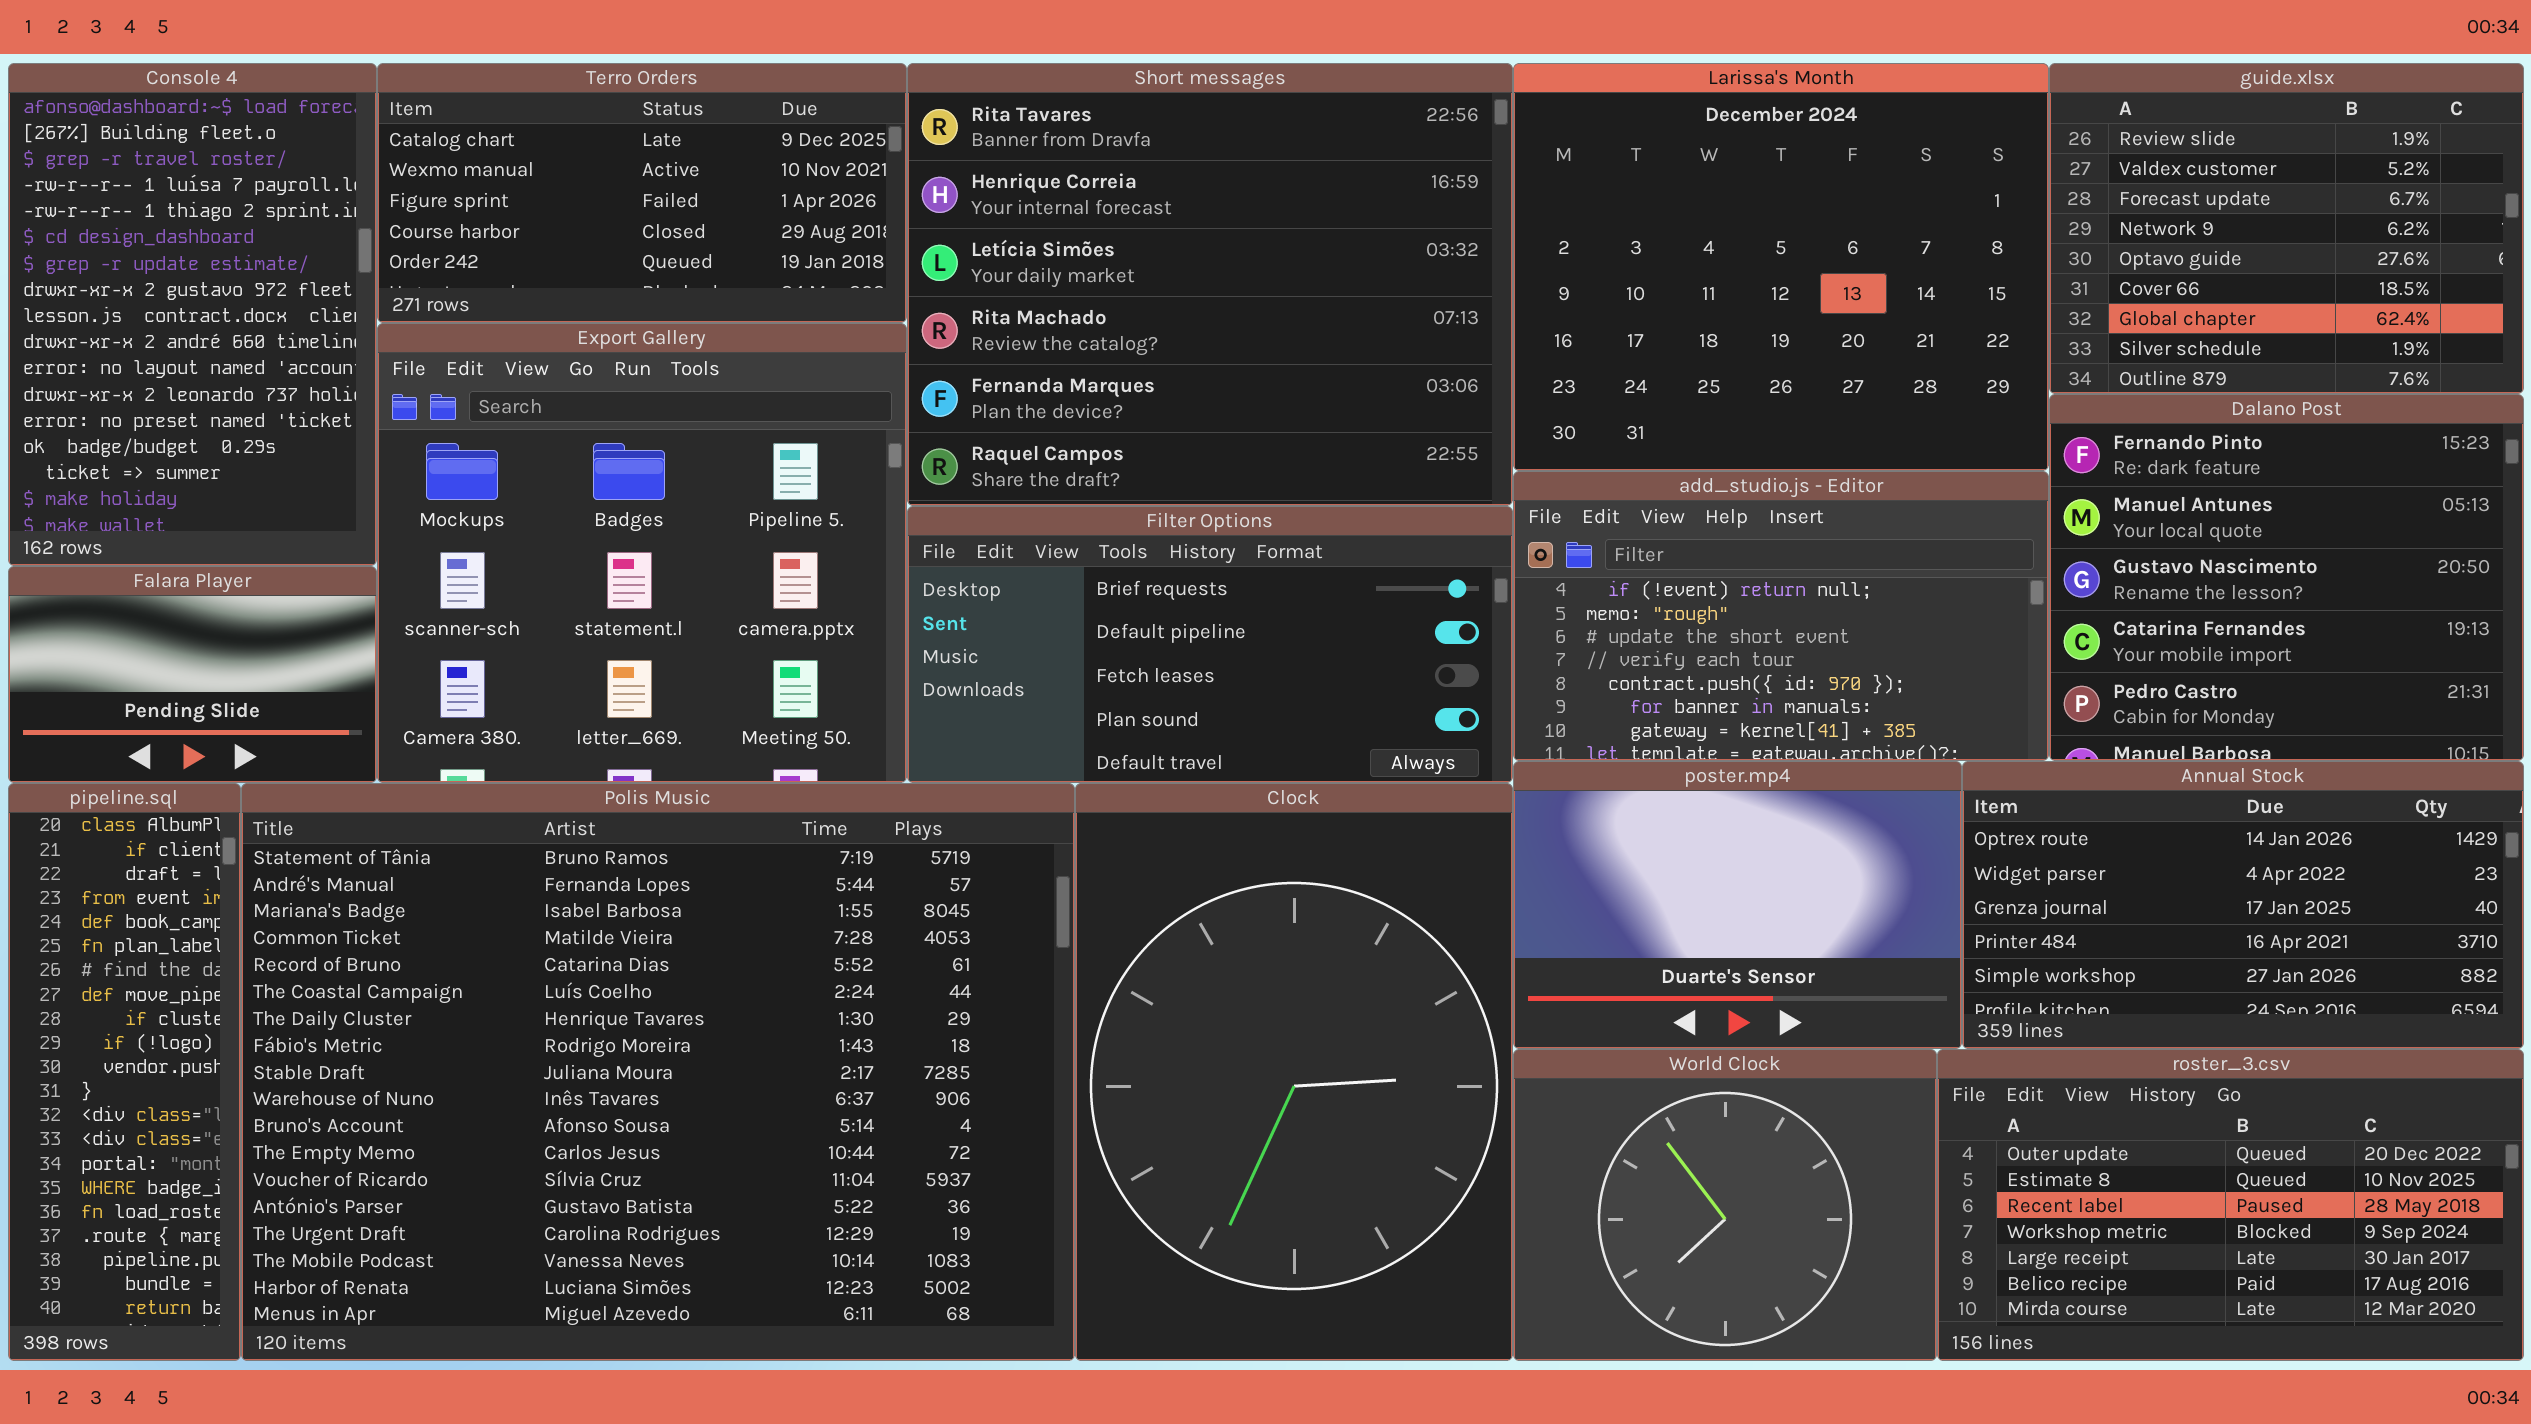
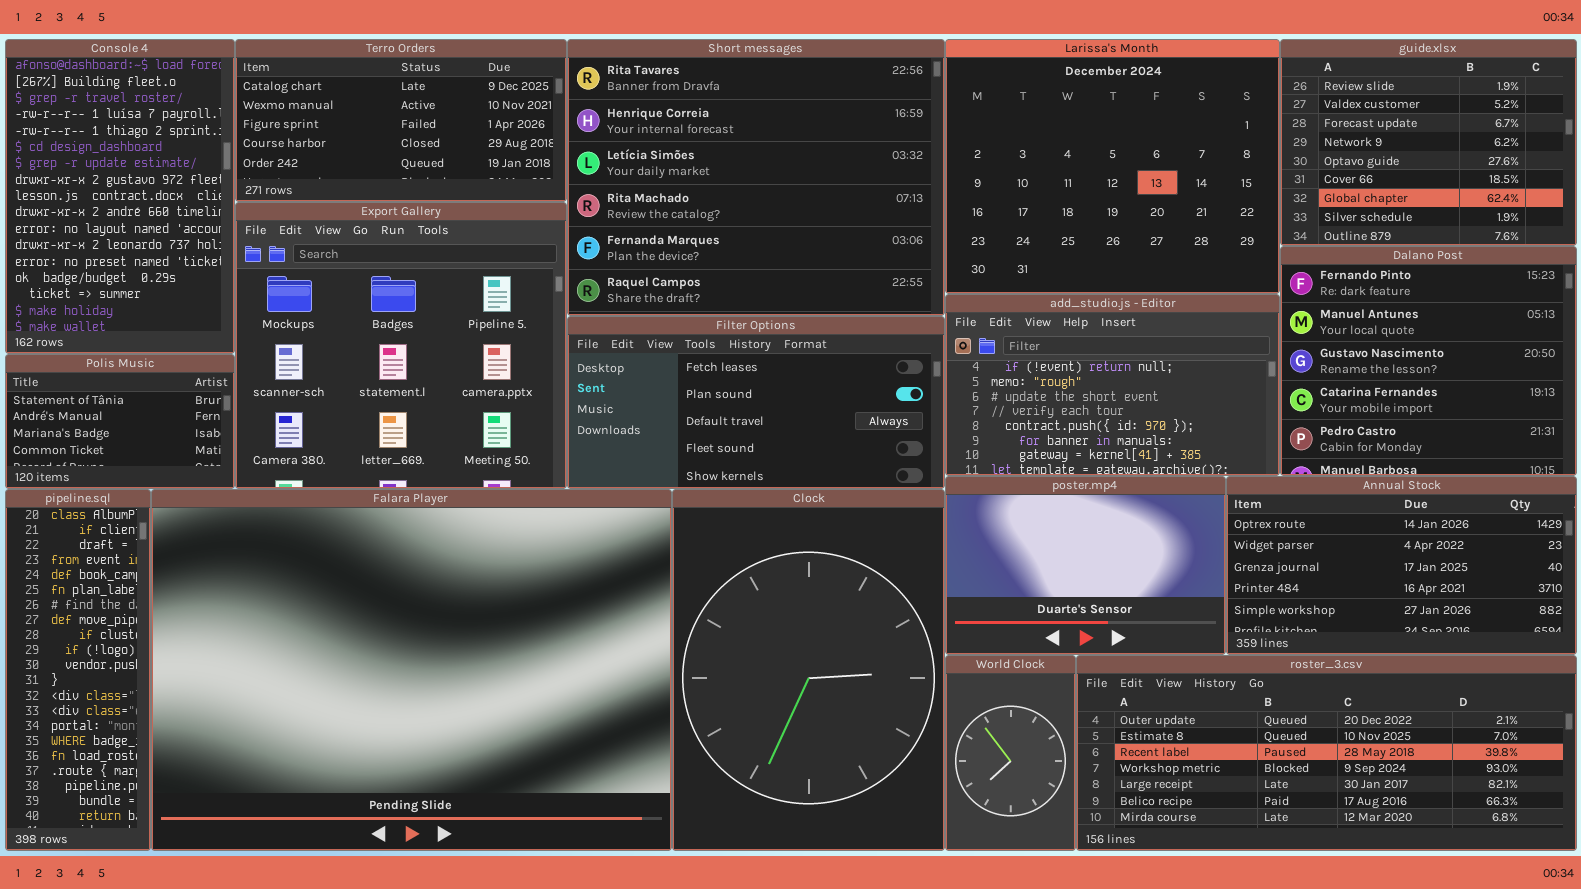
Filter Options: [907,506,1513,783] -> [567,316,945,489], scrolled down 2 rows
Falara Player: [8,566,377,783] -> [151,489,672,851], moved, resized
Polis Music: [241,783,1075,1361] -> [5,354,235,489], moved, resized
World Clock: [1513,1049,1937,1361] -> [945,655,1076,851], resized
roster_3.csv: [1937,1049,2524,1361] -> [1076,655,1577,851], resized

